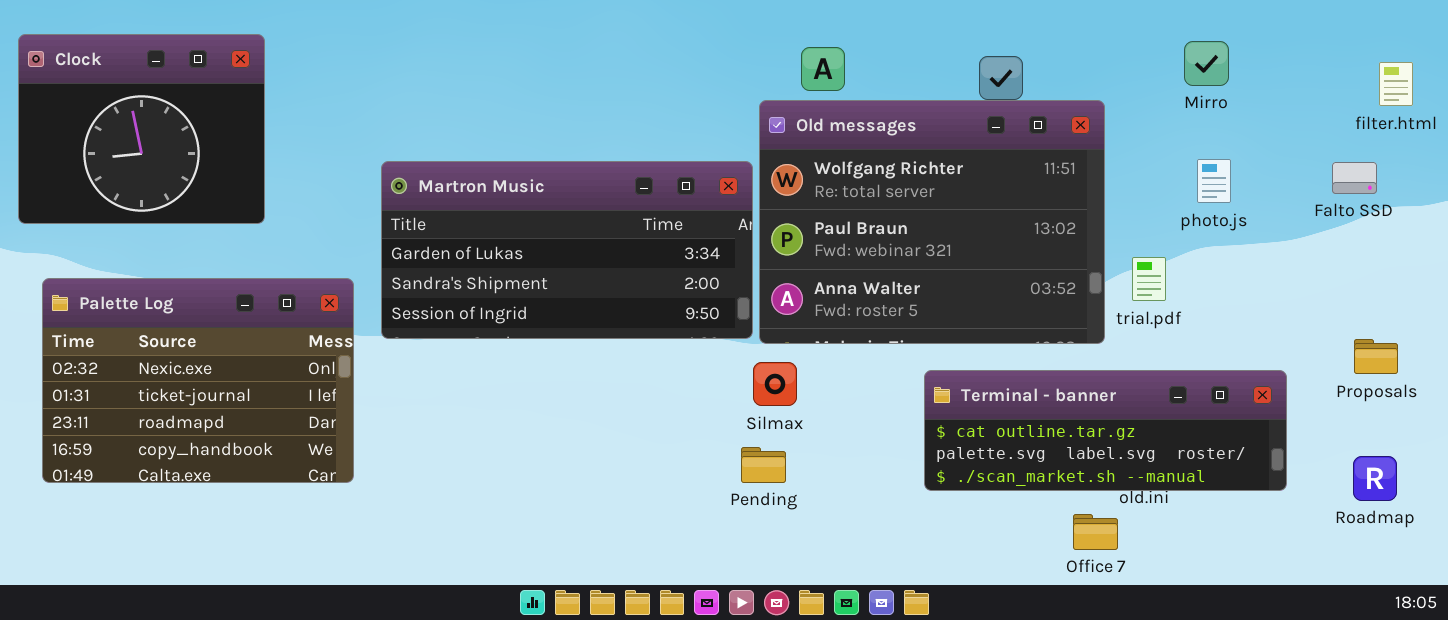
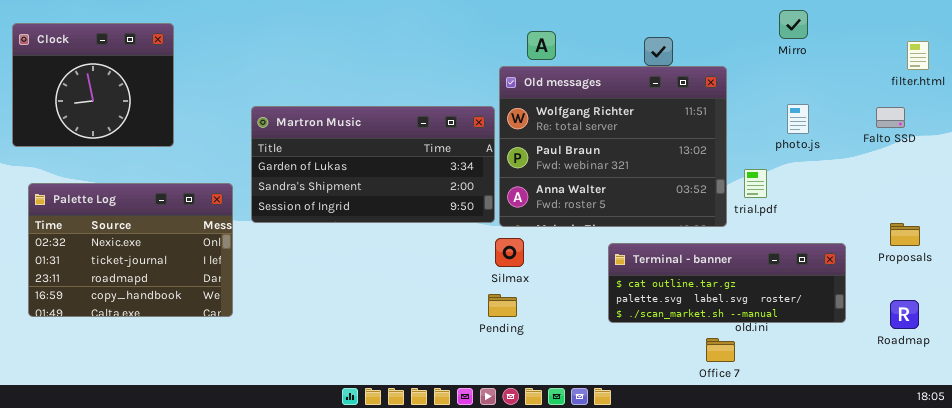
Mirro: [1184,41,1229,86] -> [779,10,808,39], moved

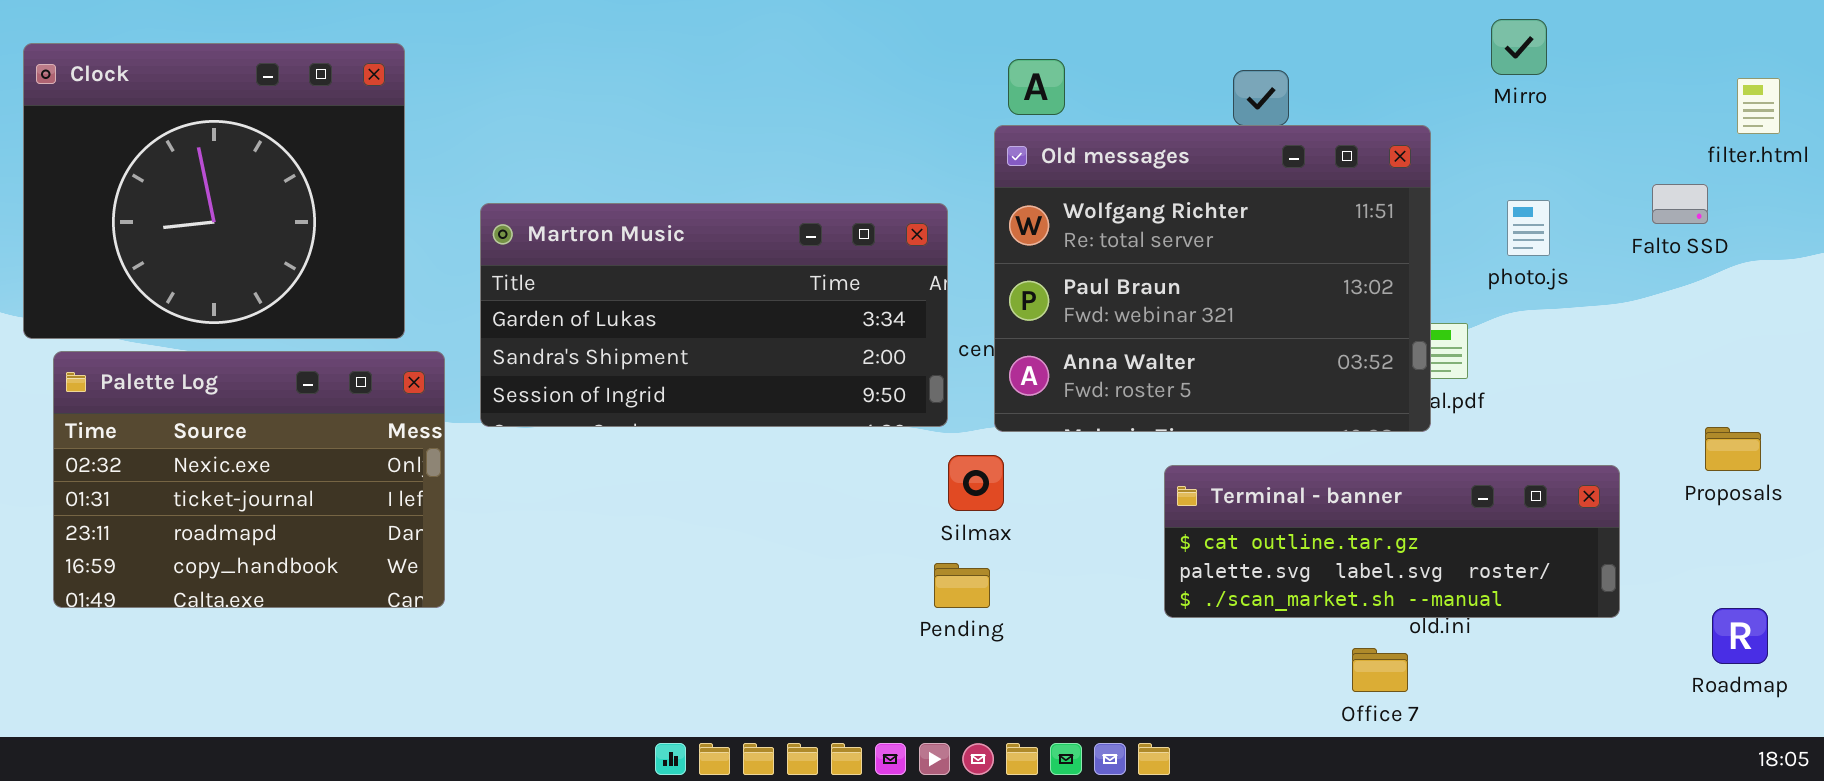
Clock: [12,23,174,147] -> [23,43,405,339], resized
Old messages: [499,66,727,227] -> [994,125,1431,432], moved
Falto SSD: [876,107,905,128] -> [1652,184,1708,224], moved
Roadmap: [890,300,919,329] -> [1712,608,1768,664], moved

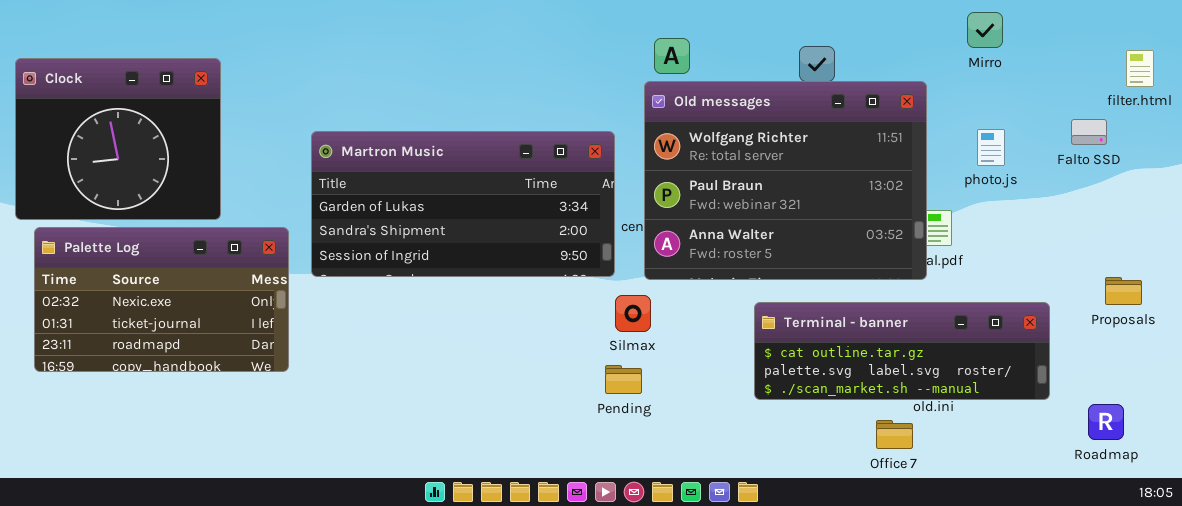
Clock: [23,43,405,339] -> [15,58,221,220], resized
Palette Log: [53,351,445,608] -> [34,227,289,372], resized
Roadmap: [1712,608,1768,664] -> [1088,404,1124,440], moved

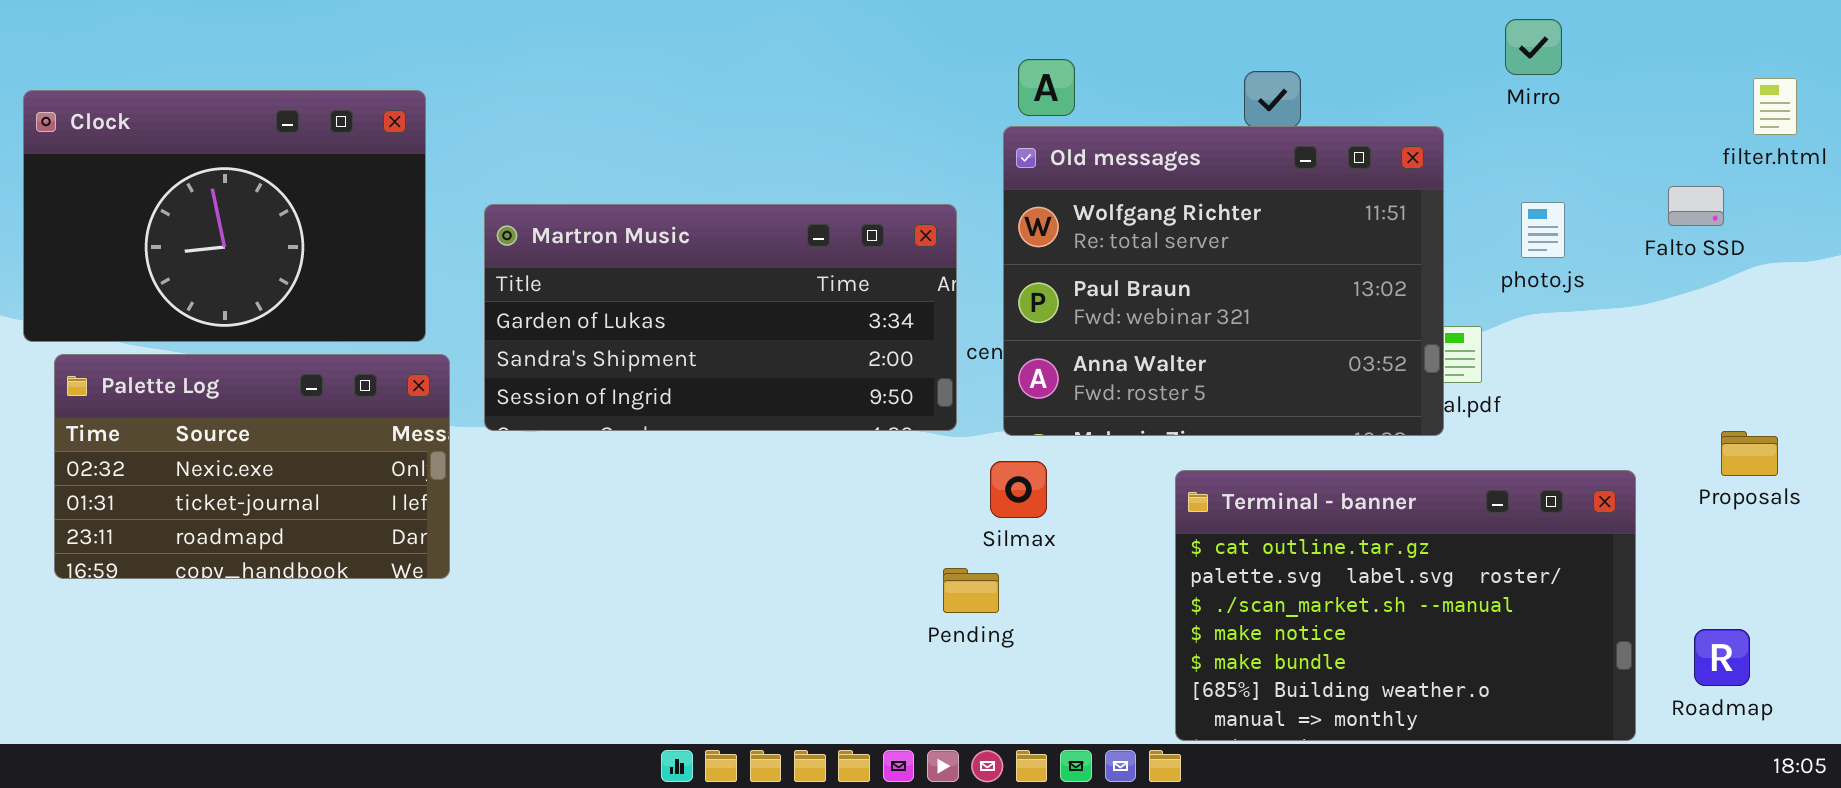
Clock: [15,58,221,220] -> [23,90,426,342], resized
Silmax: [615,295,651,332] -> [990,461,1047,518], moved
Terminal - banner: [754,302,1050,400] -> [1175,470,1636,741], resized

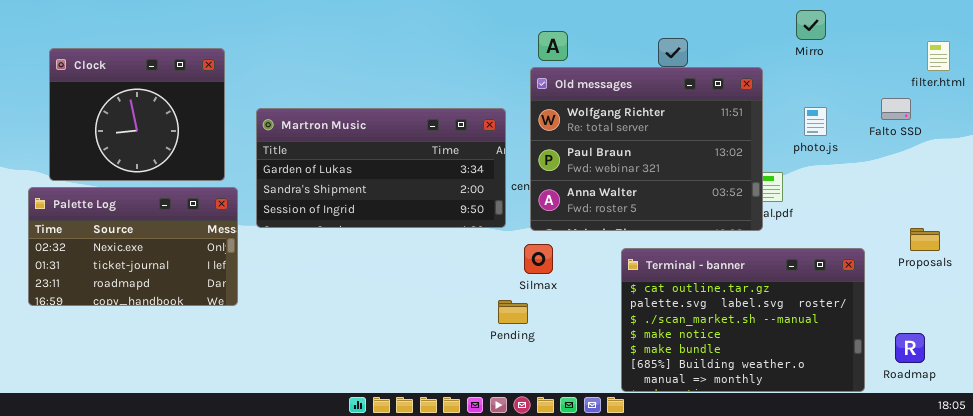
Clock: [23,90,426,342] -> [49,48,225,181], resized

